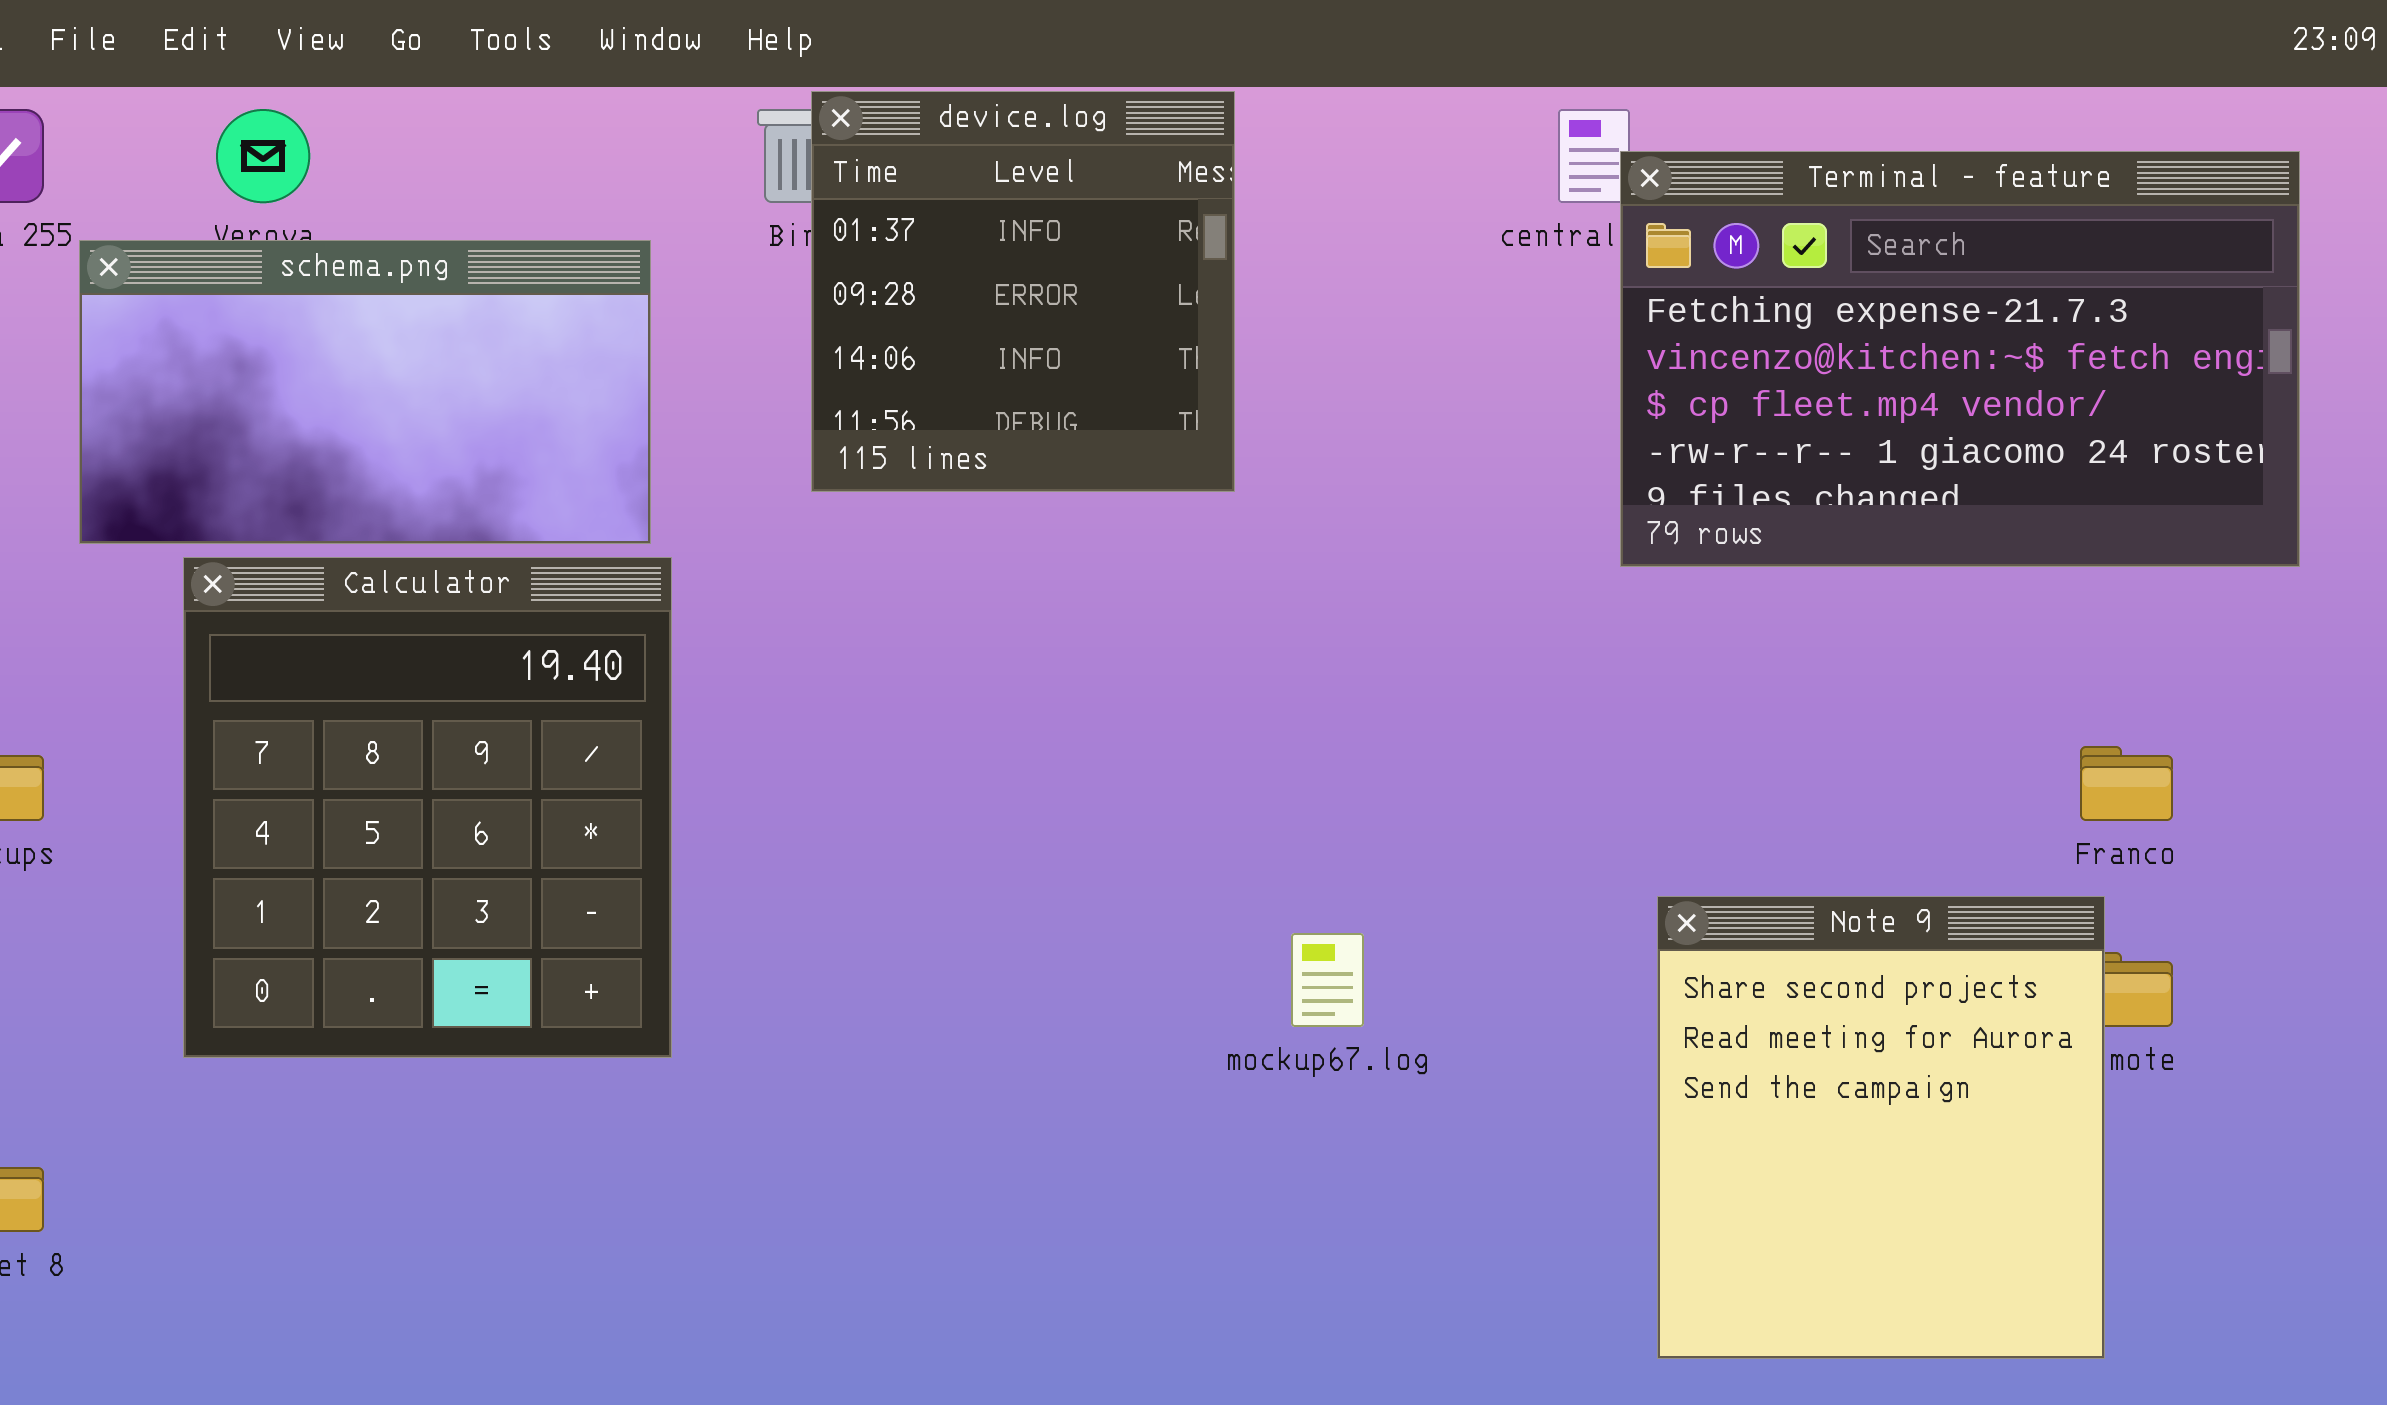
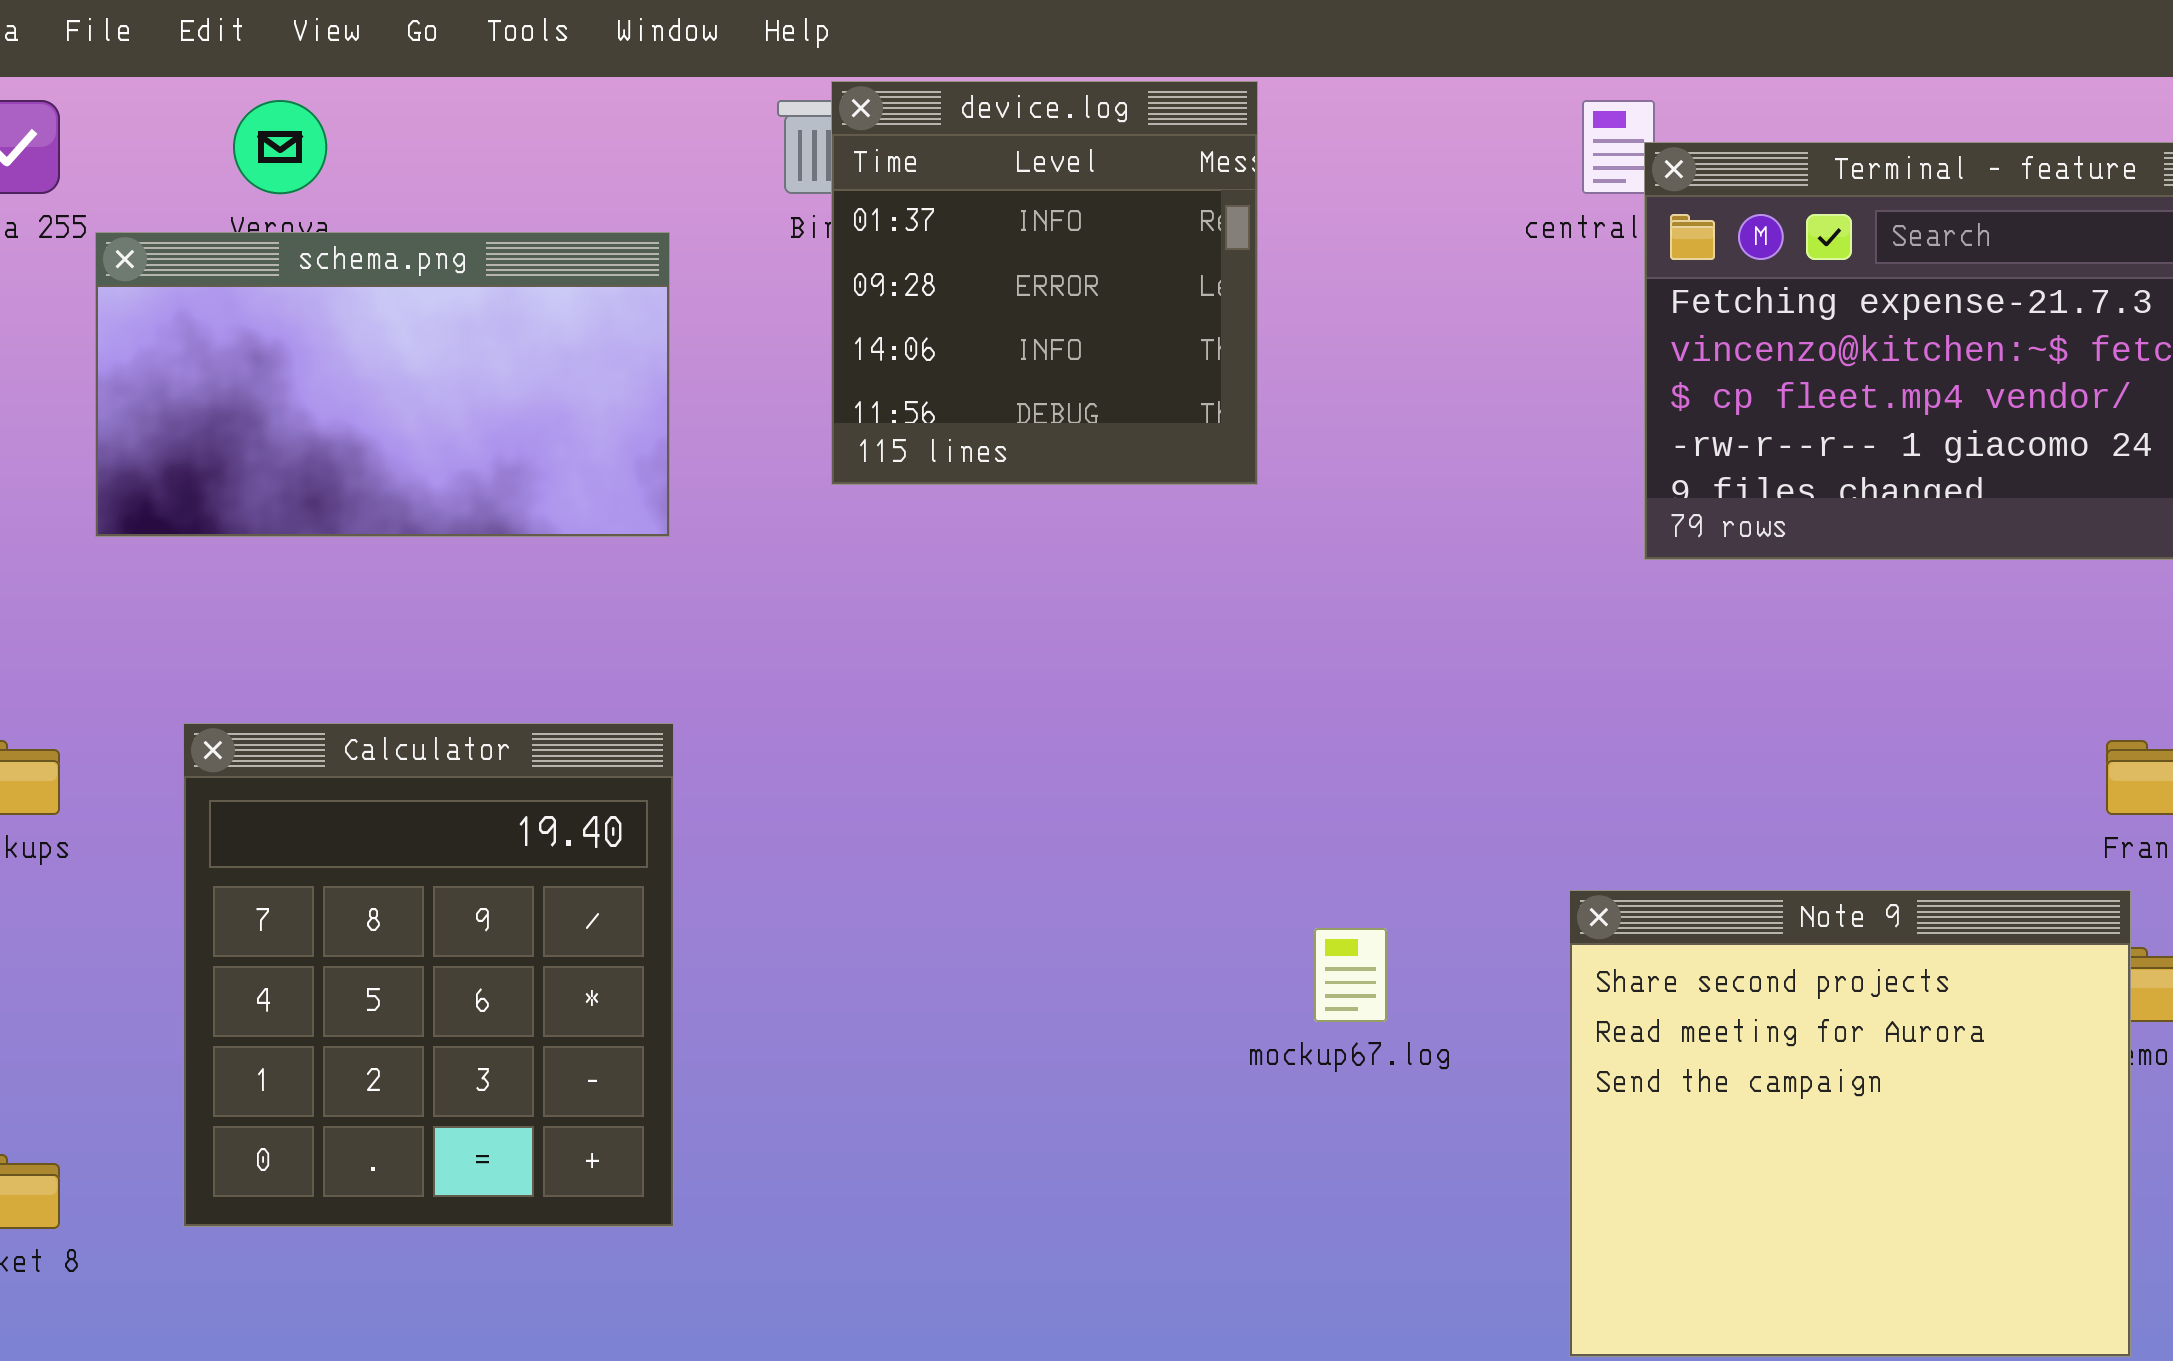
Calculator: [183,557,672,1058] -> [183,723,674,1227], moved
Note 9: [1657,896,2105,1359] -> [1569,890,2131,1357], resized

